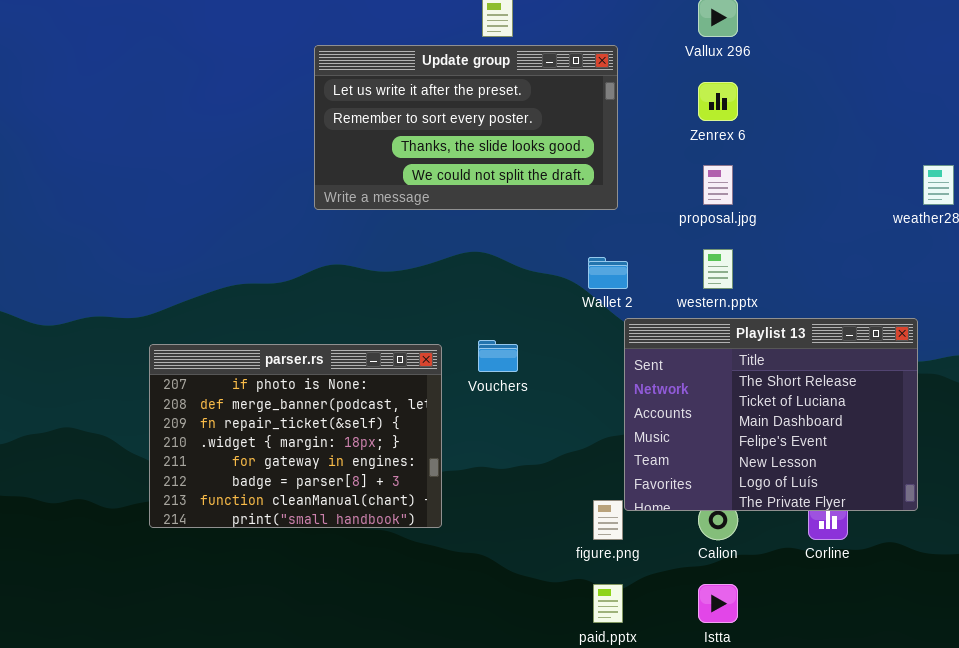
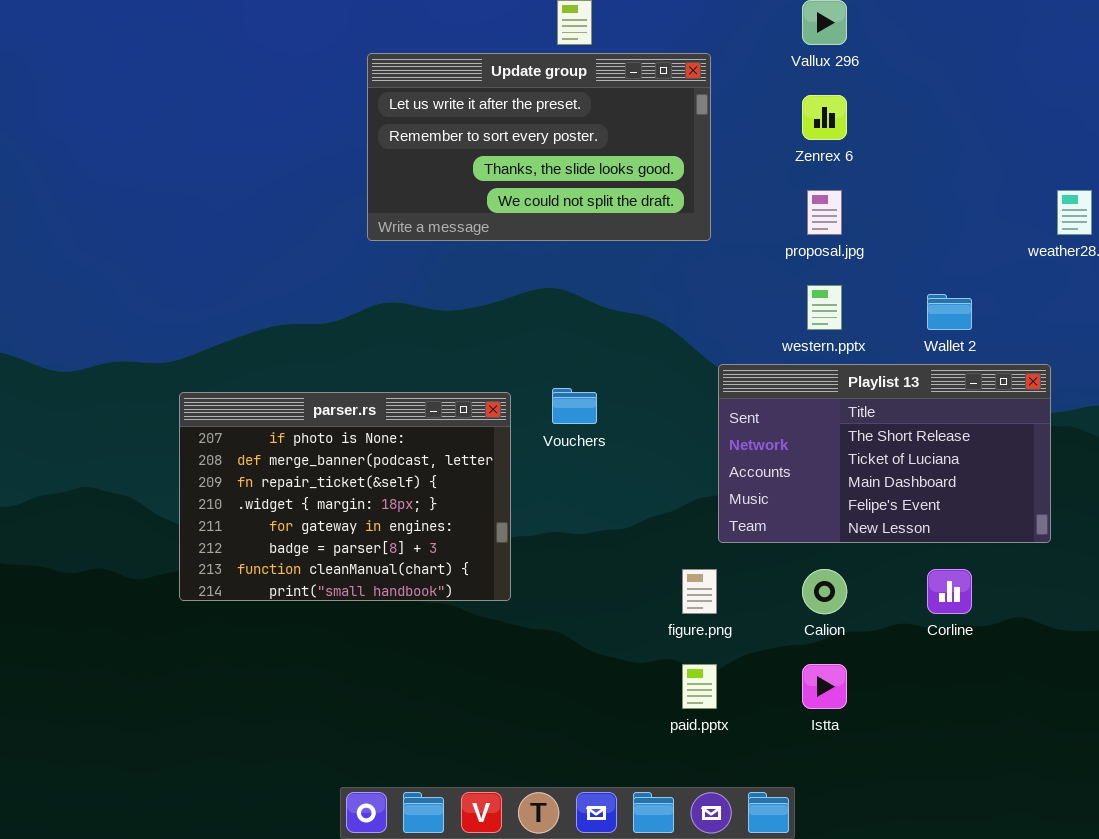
Wallet 2: [588,257,628,289] -> [927,294,972,330], moved
Playlist 13: [624,318,918,511] -> [718,364,1051,543], resized

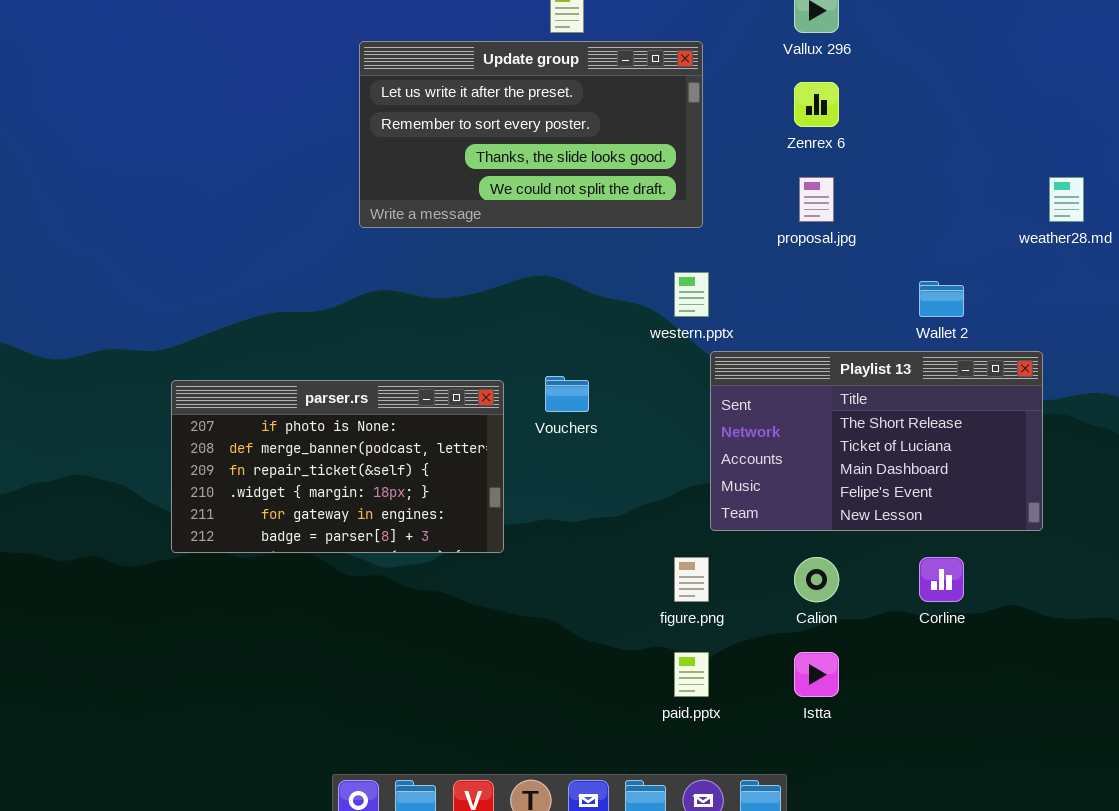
western.pptx: [807,285,842,330] -> [674,272,709,317], moved
parser.rs: [179,392,511,601] -> [171,380,504,553], resized

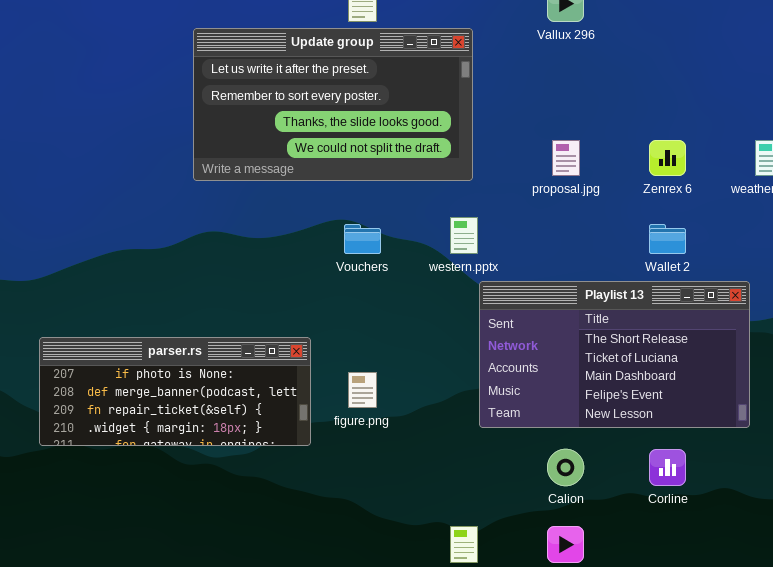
Zenrex 6: [794,82,839,127] -> [649,140,686,176], moved
Vouchers: [545,376,589,412] -> [344,224,381,254], moved
parser.rs: [171,380,504,553] -> [39,337,311,446], resized
figure.png: [674,557,709,602] -> [348,372,377,408], moved

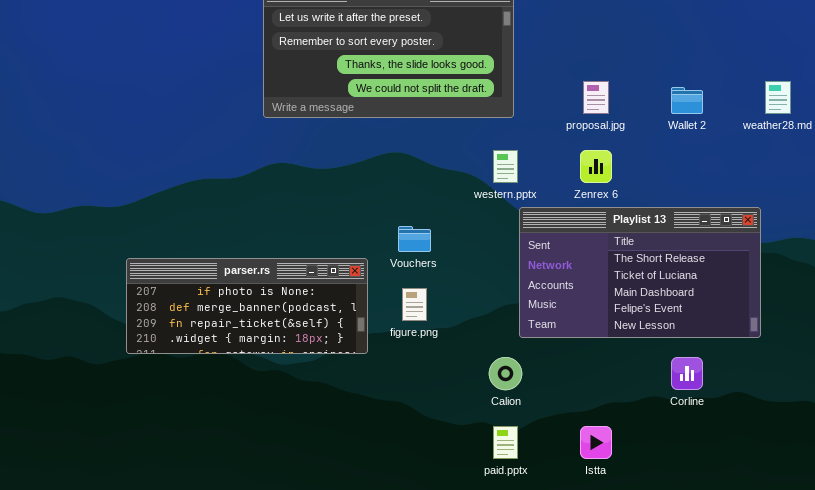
Zenrex 6: [649,140,686,176] -> [580,150,612,183], moved
Vouchers: [344,224,381,254] -> [398,226,431,252], moved
Wallet 2: [649,224,686,254] -> [671,87,703,114], moved
Calion: [547,449,584,486] -> [489,357,522,390], moved

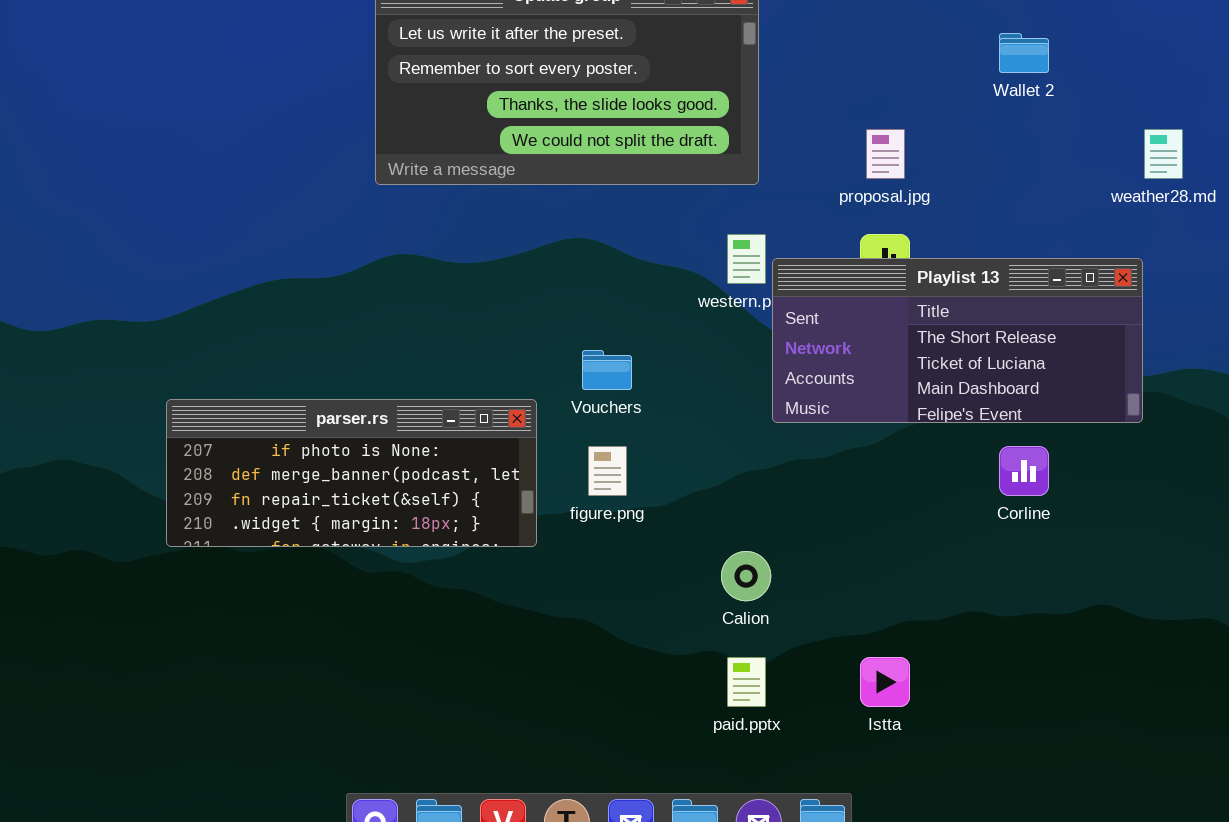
Wallet 2: [671,87,703,114] -> [999,33,1049,73], moved
Playlist 13: [519,207,761,338] -> [772,258,1143,423], moved, resized
Corline: [671,357,703,390] -> [999,446,1049,496], moved

